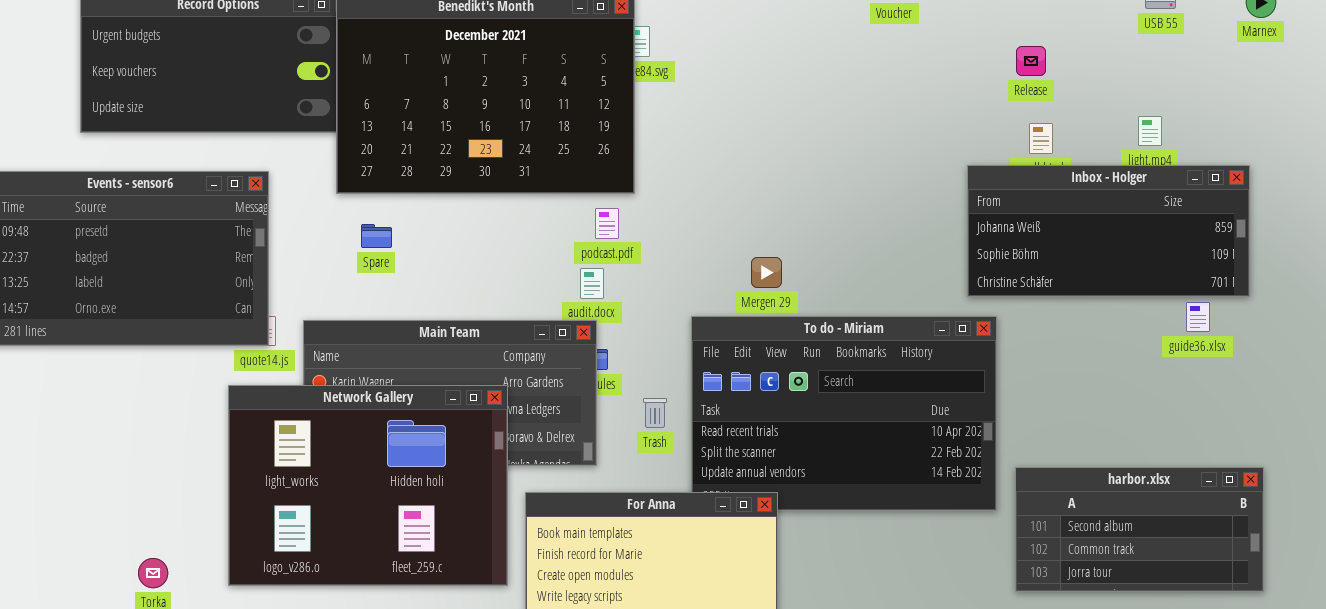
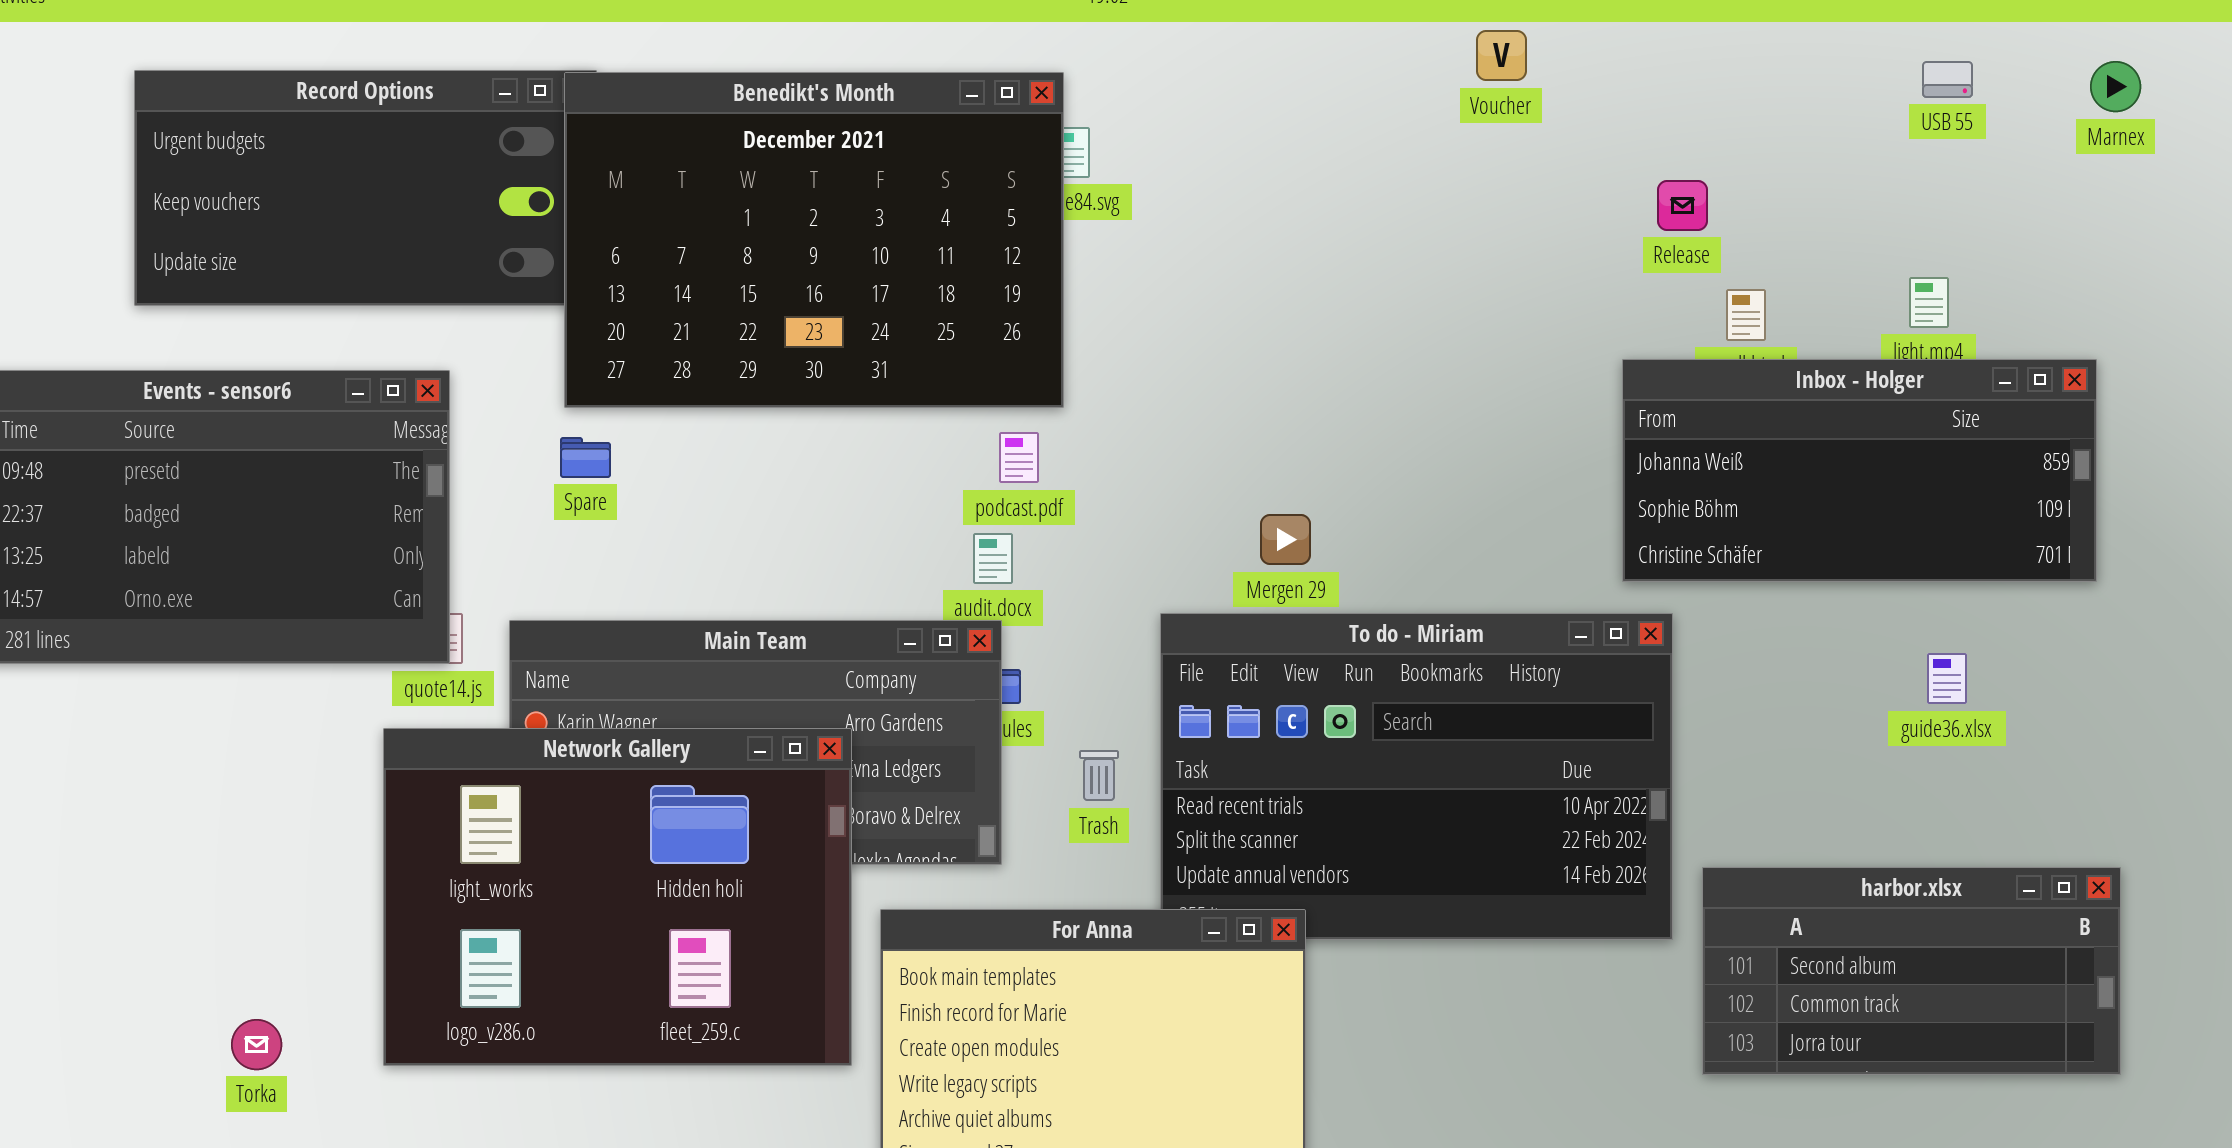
Release: [1016,46,1046,76] -> [1657,180,1708,231], moved
Spare: [361,224,392,248] -> [560,437,611,478], moved
guide36.xlsx: [1186,302,1210,332] -> [1927,653,1967,704], moved

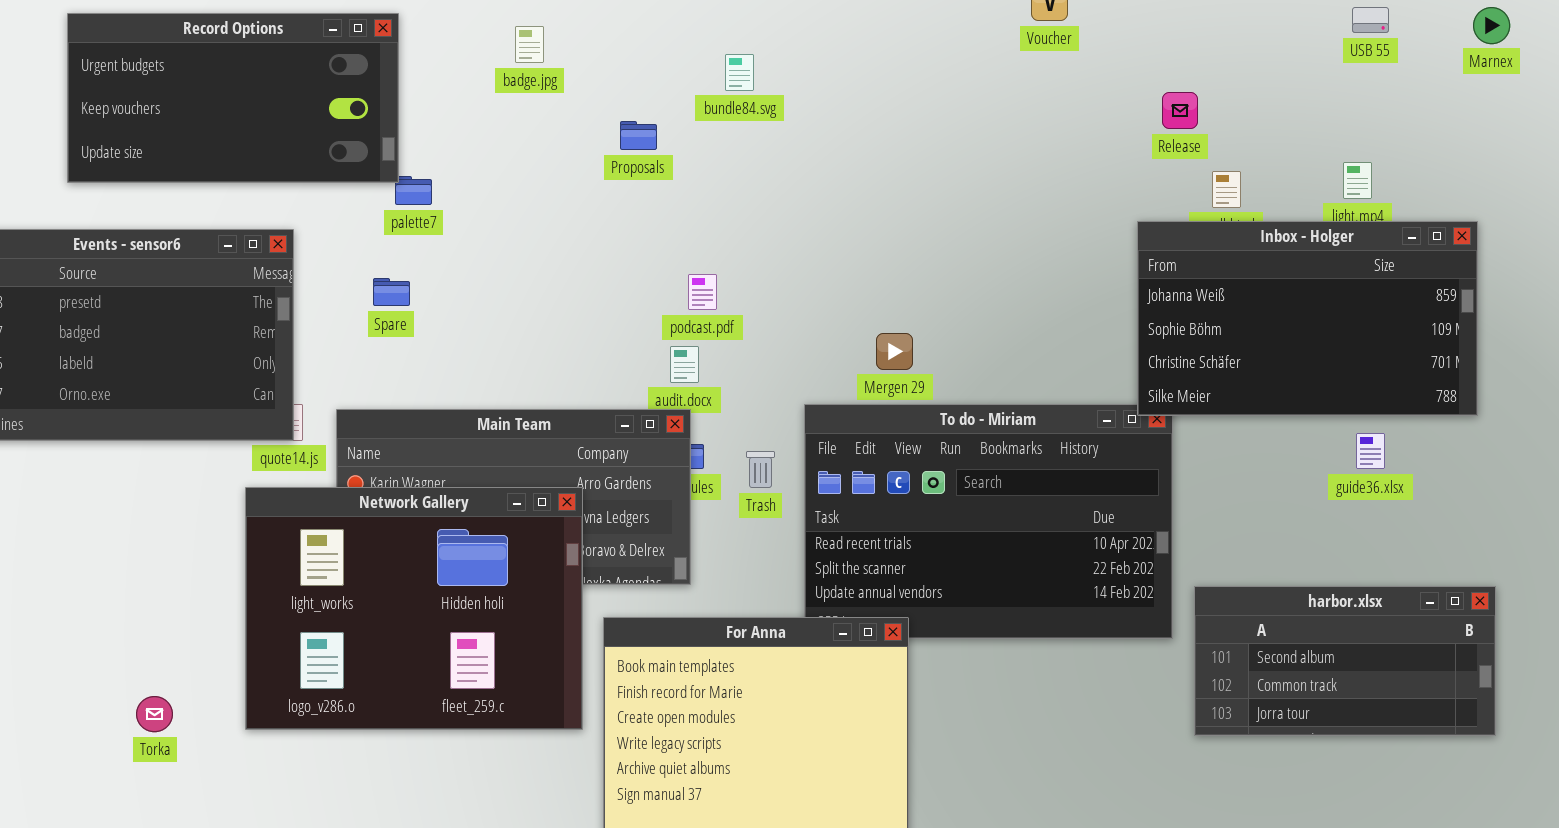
Benedikt's Month: [564,72,1064,408] -> none, closed
Inbox - Holger: [1622,359,2097,582] -> [1137,221,1478,416], resized
Trash: [1079,750,1119,801] -> [746,451,775,488], moved

